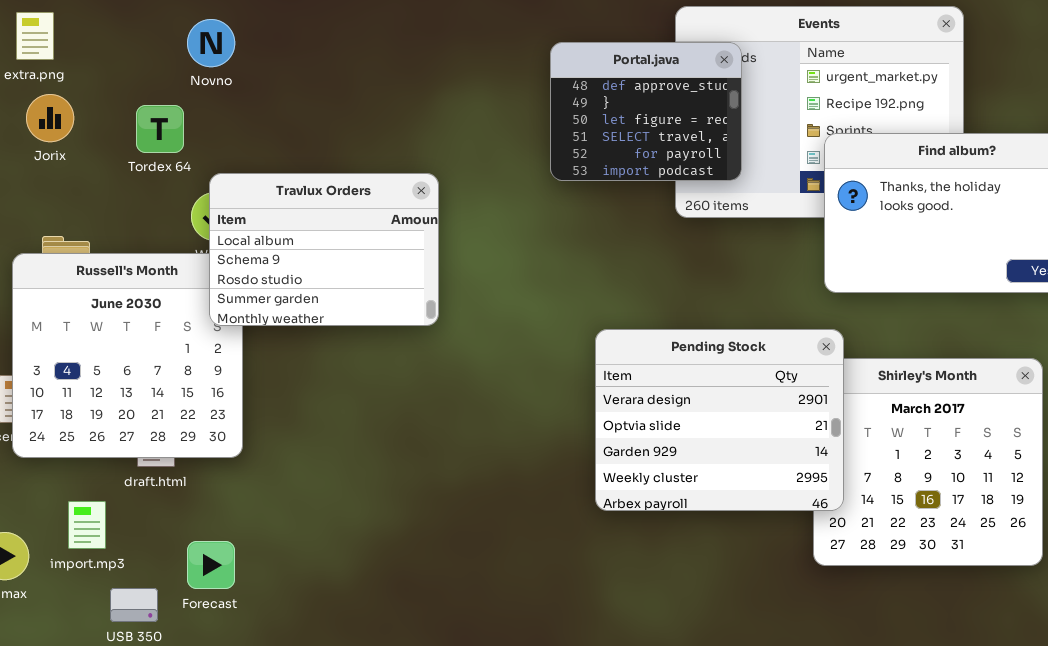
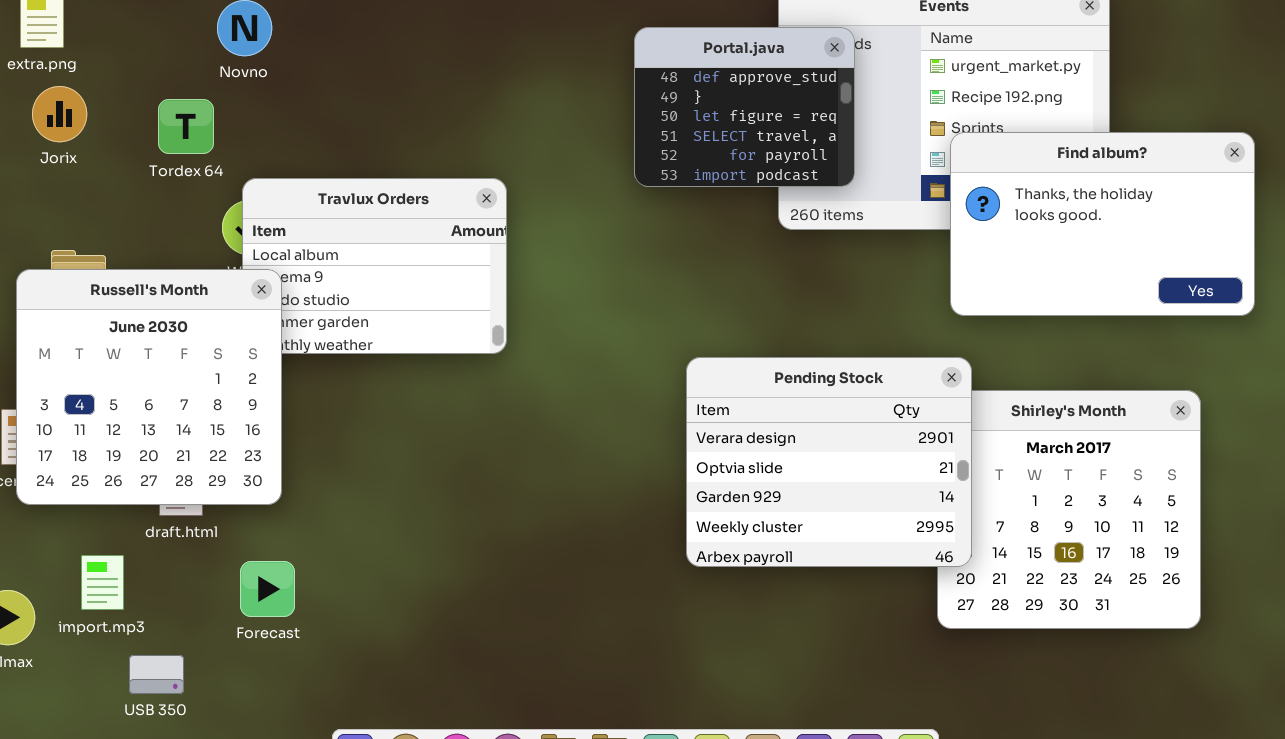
Russell's Month: [12,253,243,458] -> [16,269,282,505], raised
Forecast: [187,541,235,589] -> [240,561,295,617], moved

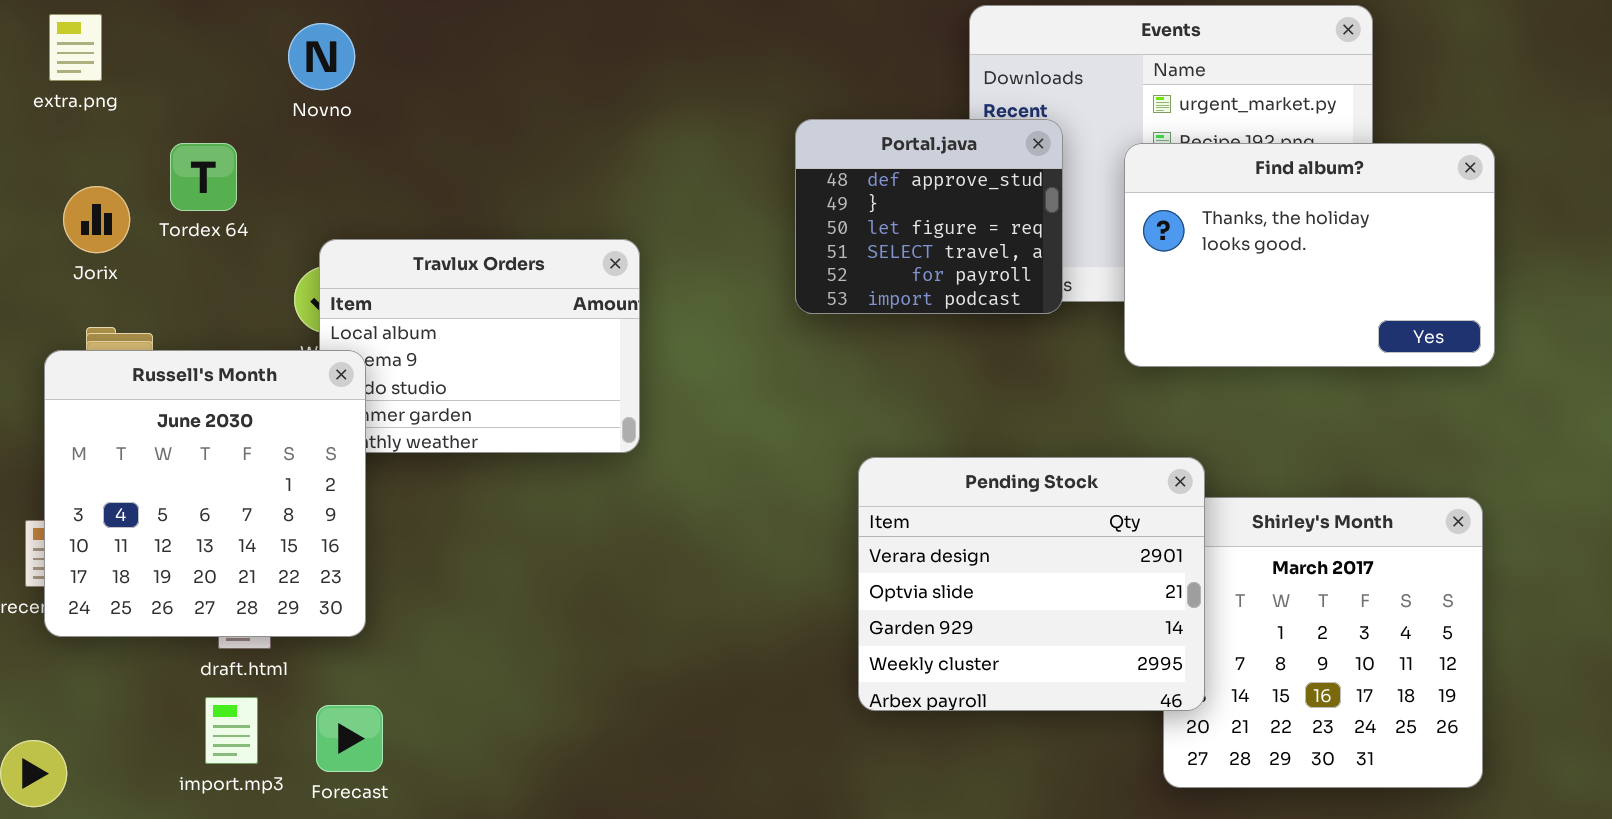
Portal.java: [634,27,855,187] -> [795,119,1063,314], moved
Jorix: [32,86,87,142] -> [63,186,130,253], moved
Tordex 64: [158,99,214,154] -> [170,143,237,211], moved
Find album?: [950,132,1255,316] -> [1124,143,1495,367], moved
import.mp3: [81,555,124,610] -> [205,697,258,764], moved

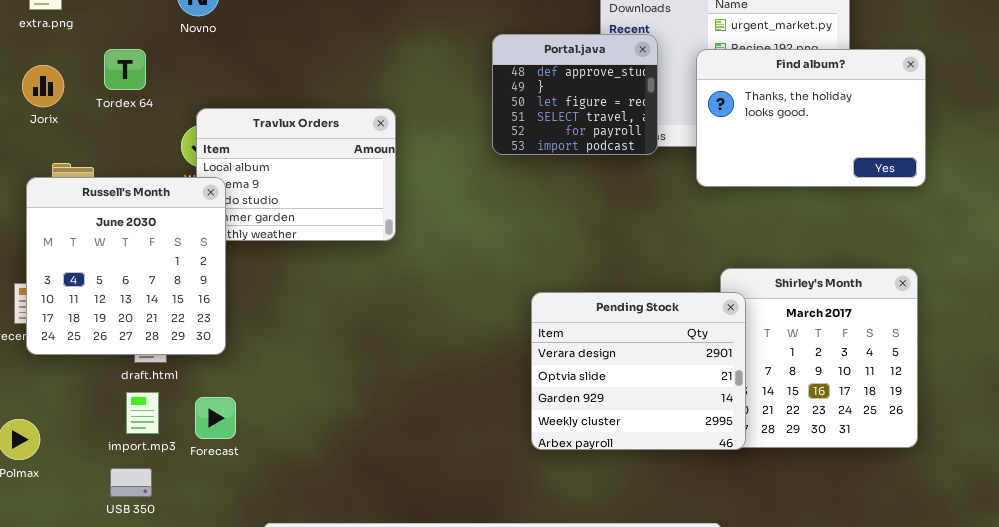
Jorix: [63,186,130,253] -> [22,65,64,107], moved
Pending Stock: [858,457,1205,711] -> [531,292,746,450], moved

